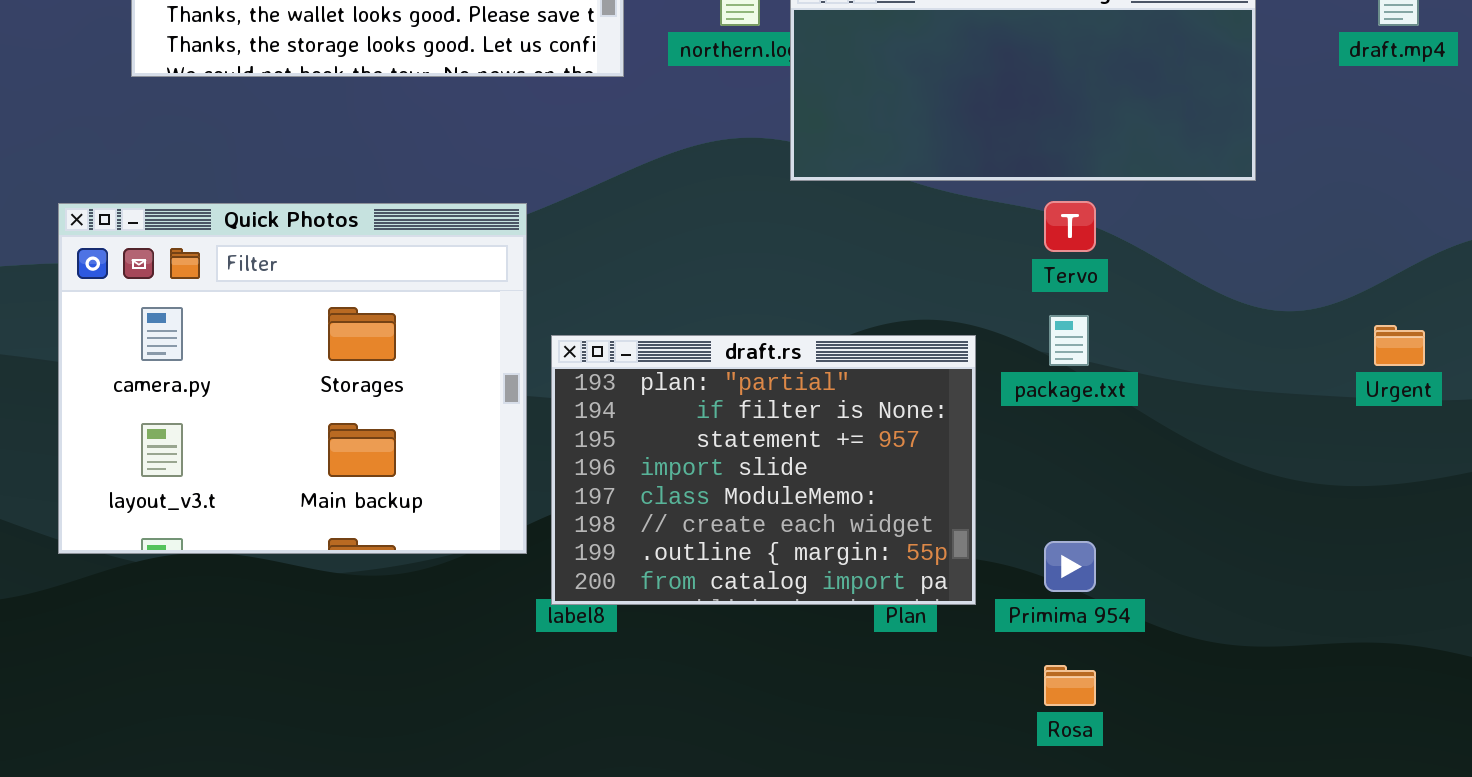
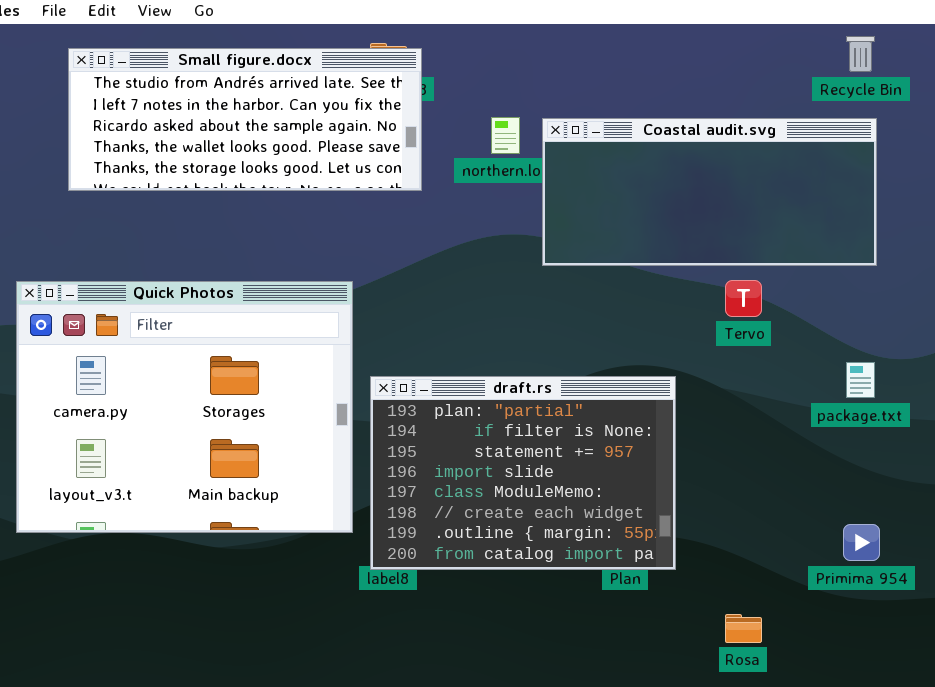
package.txt: [1049,315,1089,366] -> [846,362,875,398], moved
Primima 954: [1044,541,1096,592] -> [843,524,880,561], moved

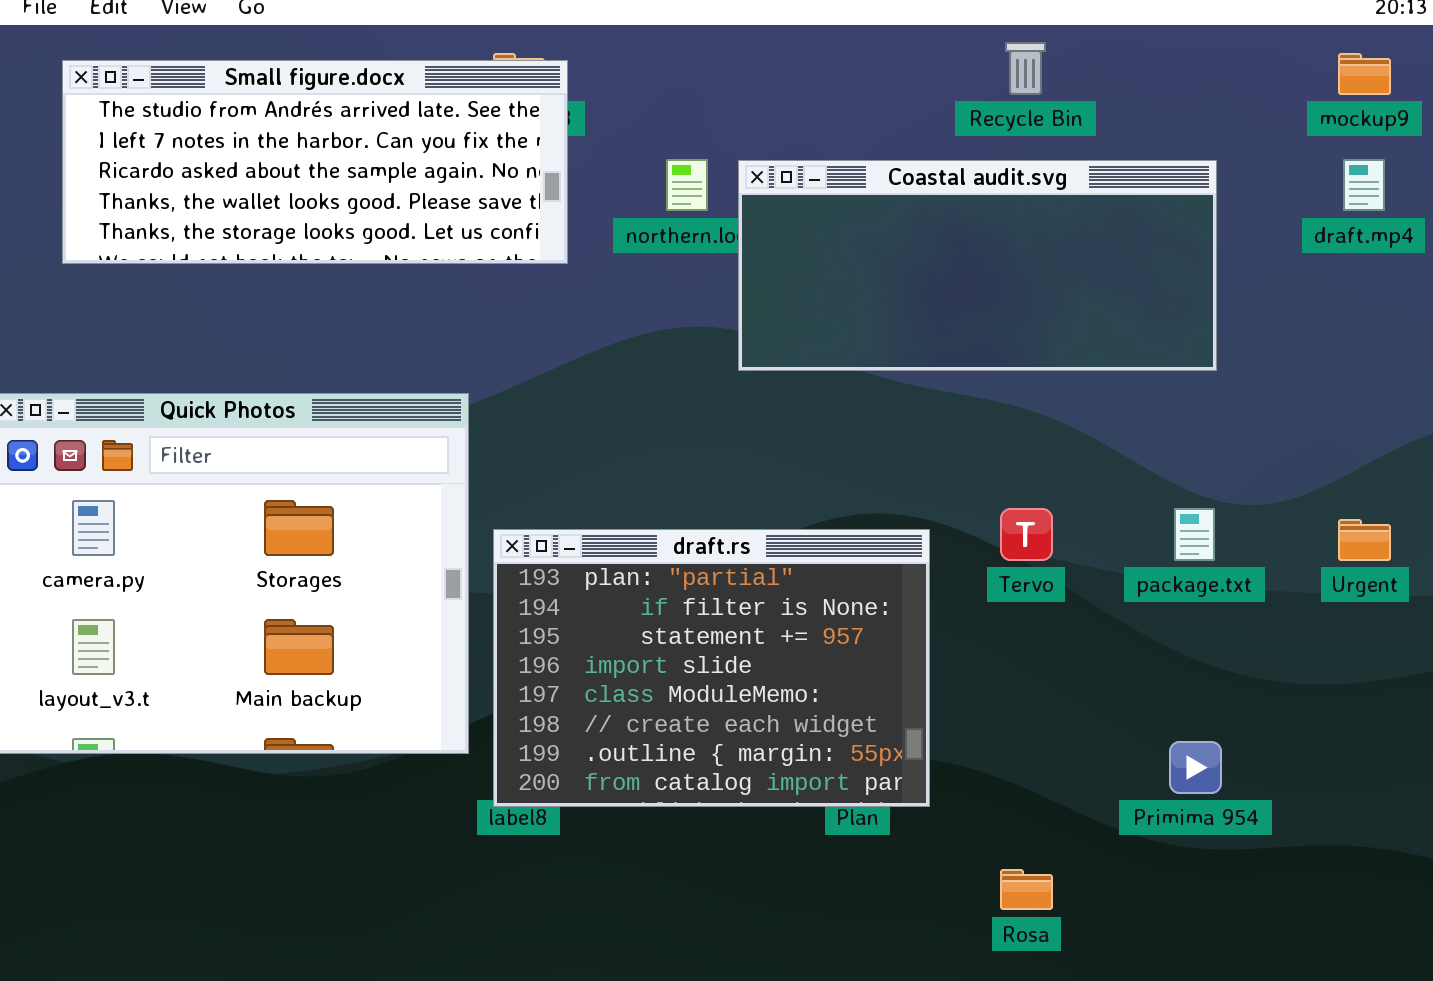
Recycle Bin: [846,36,875,72] -> [1005,42,1046,95], moved
Tervo: [725,280,762,317] -> [1000,508,1053,561], moved

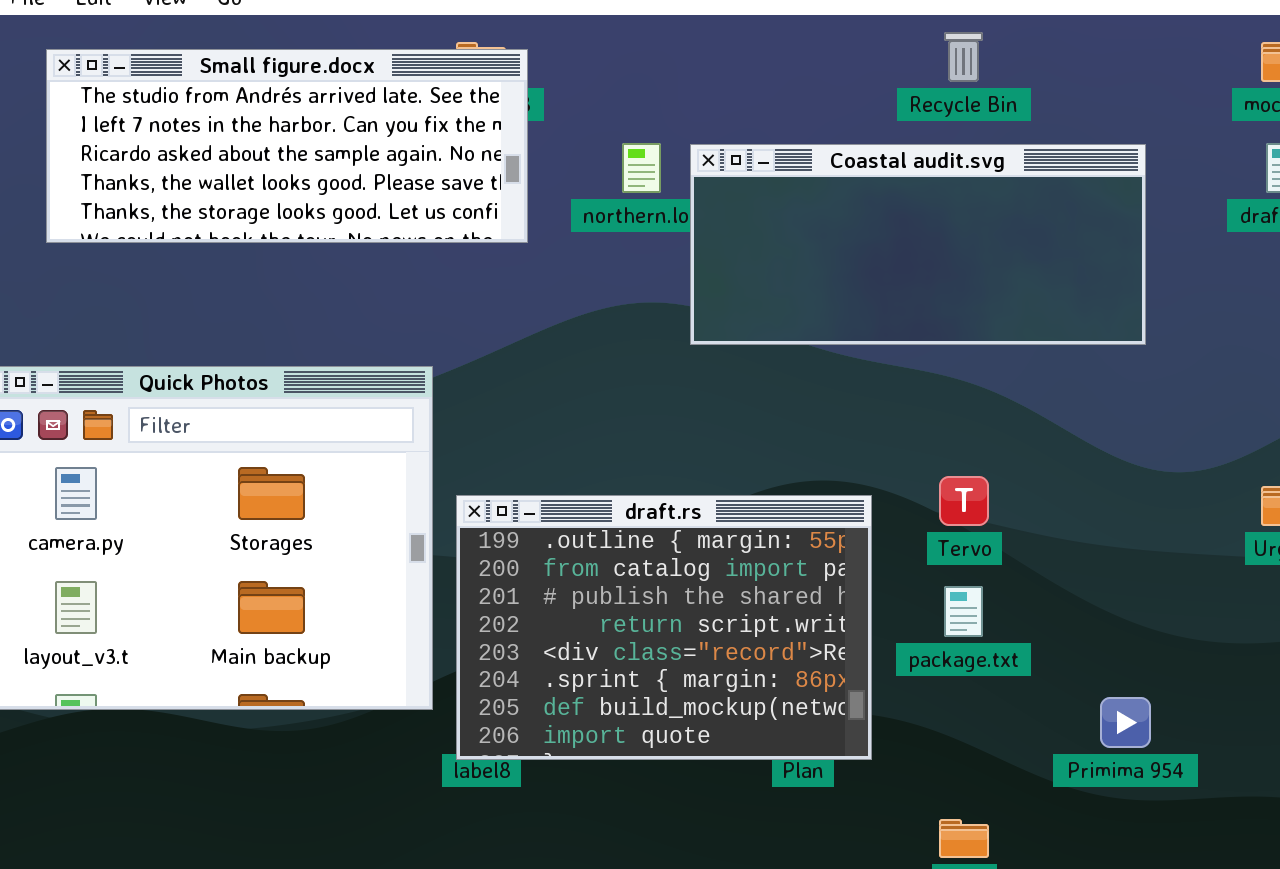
package.txt: [1174,508,1215,561] -> [944,586,983,637], moved
draft.rs: [493,529,930,807] -> [456,495,872,760], scrolled down 6 rows

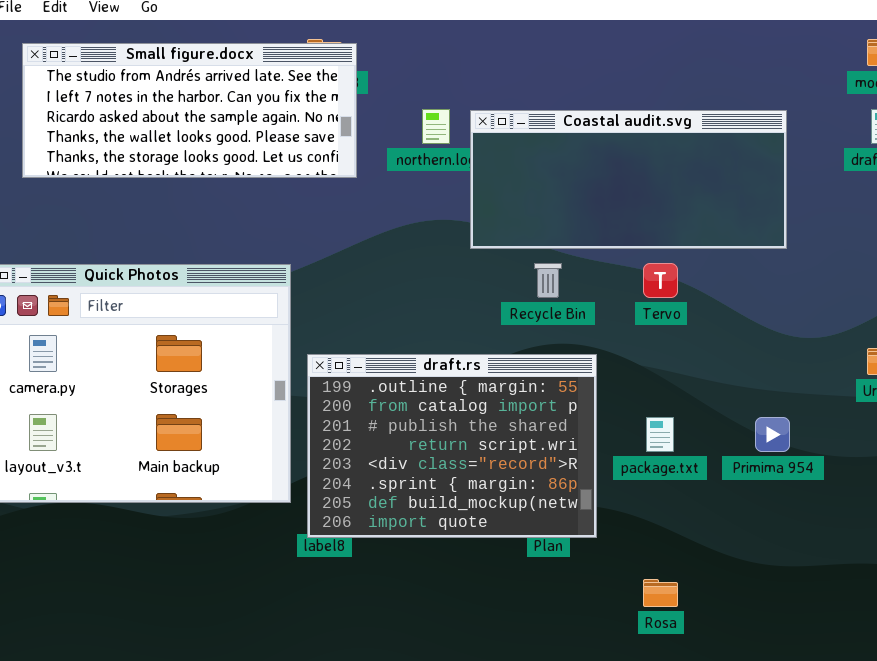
Recycle Bin: [944,32,983,82] -> [534,263,562,298], moved
Tervo: [939,476,989,526] -> [643,263,678,298], moved
Primima 954: [1100,697,1151,748] -> [755,417,790,452], moved

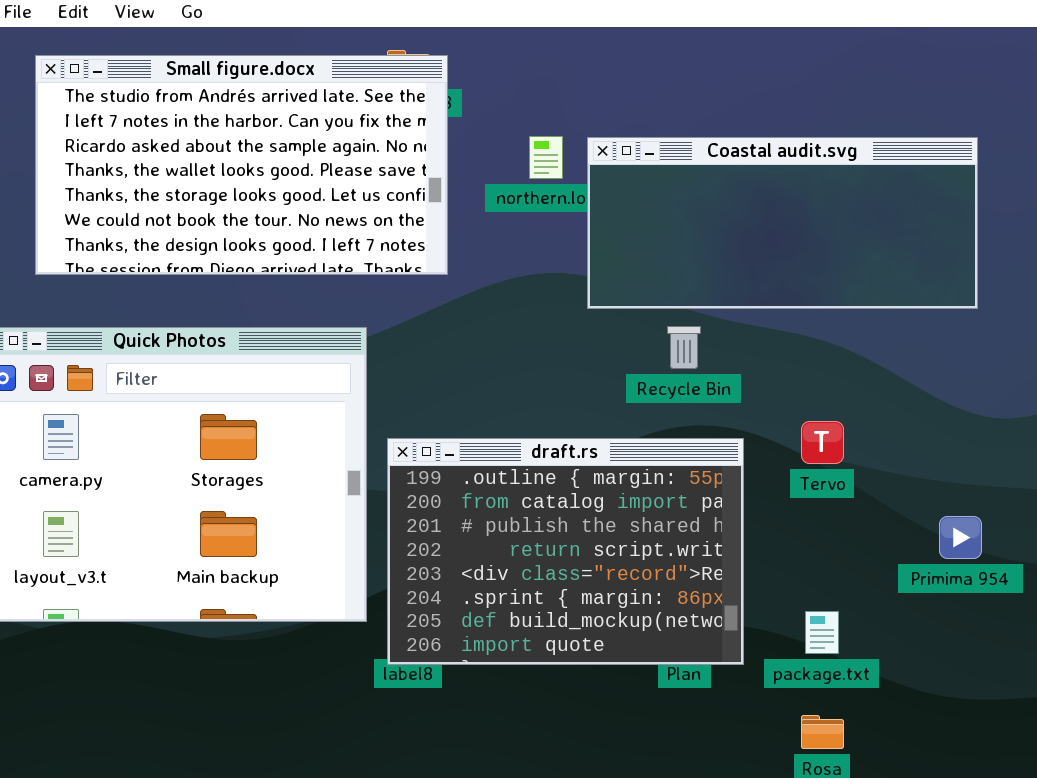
Small figure.docx: [22,43,357,178] -> [35,55,448,275], resized
Tervo: [643,263,678,298] -> [801,421,844,464], moved
package.txt: [646,417,674,452] -> [805,611,839,654], moved

